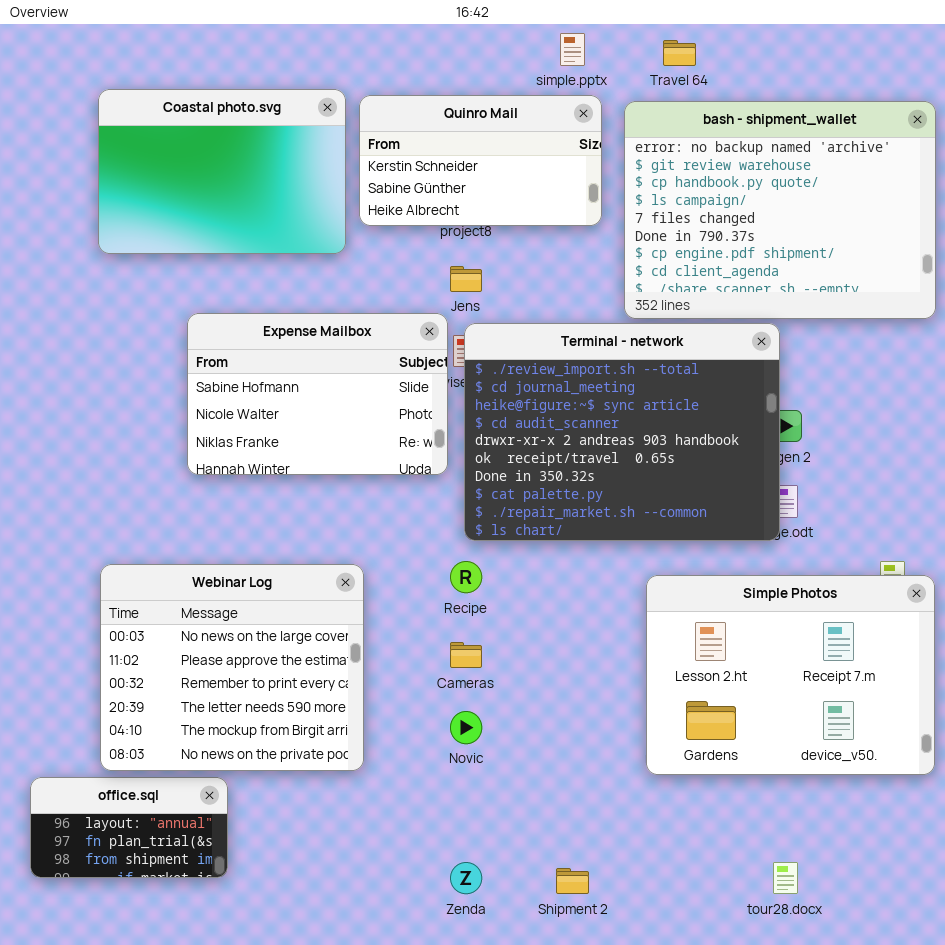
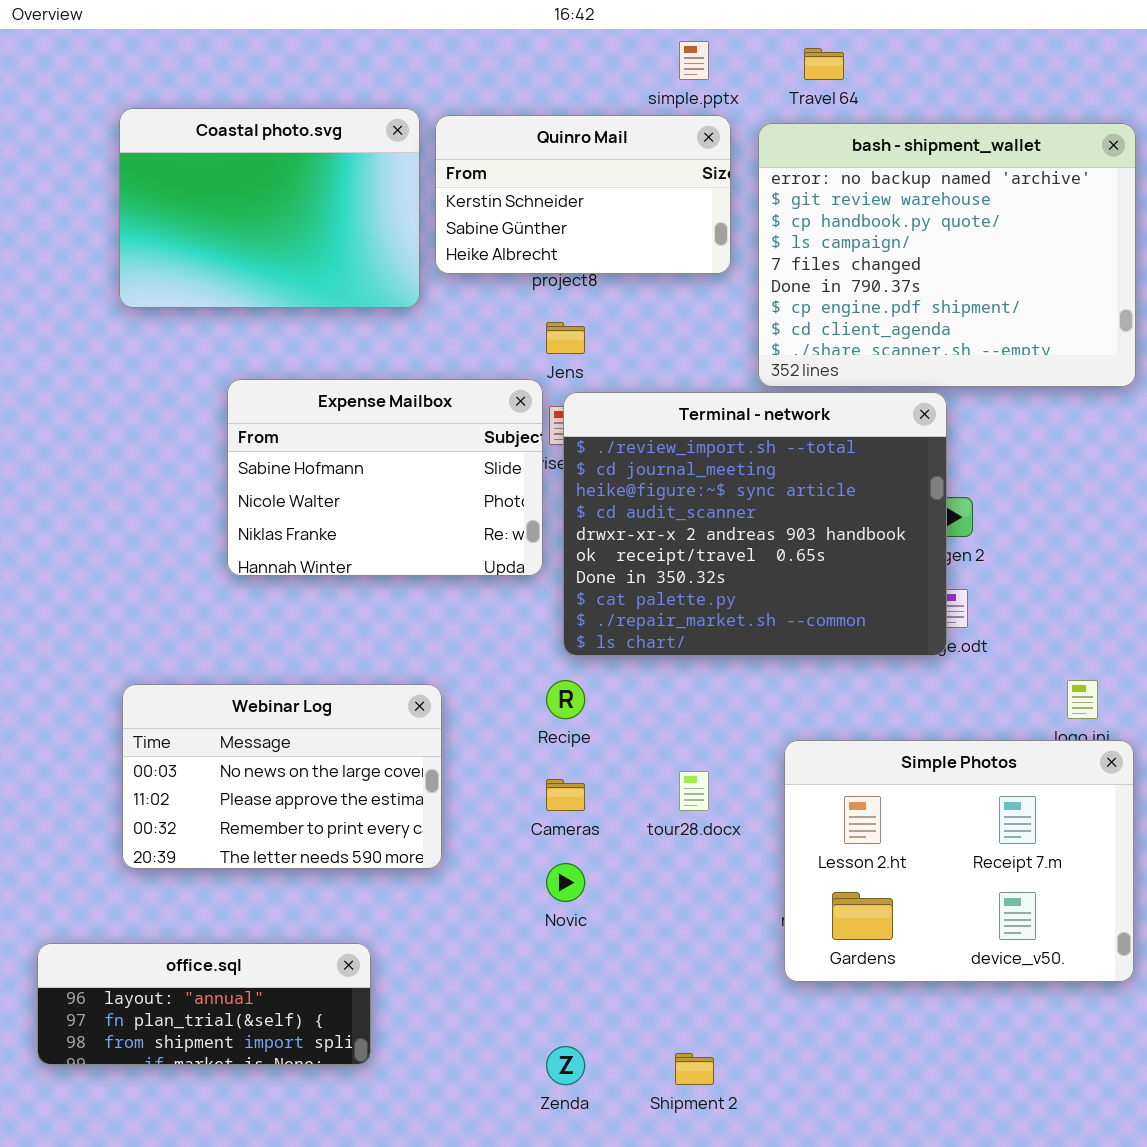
Webinar Log: [100,564,364,771] -> [122,684,442,869], resized
Simple Photos: [646,575,935,775] -> [784,740,1134,982], moved
office.sql: [30,777,228,878] -> [37,943,371,1065], resized
tour28.docx: [773,862,798,894] -> [679,771,709,811], moved

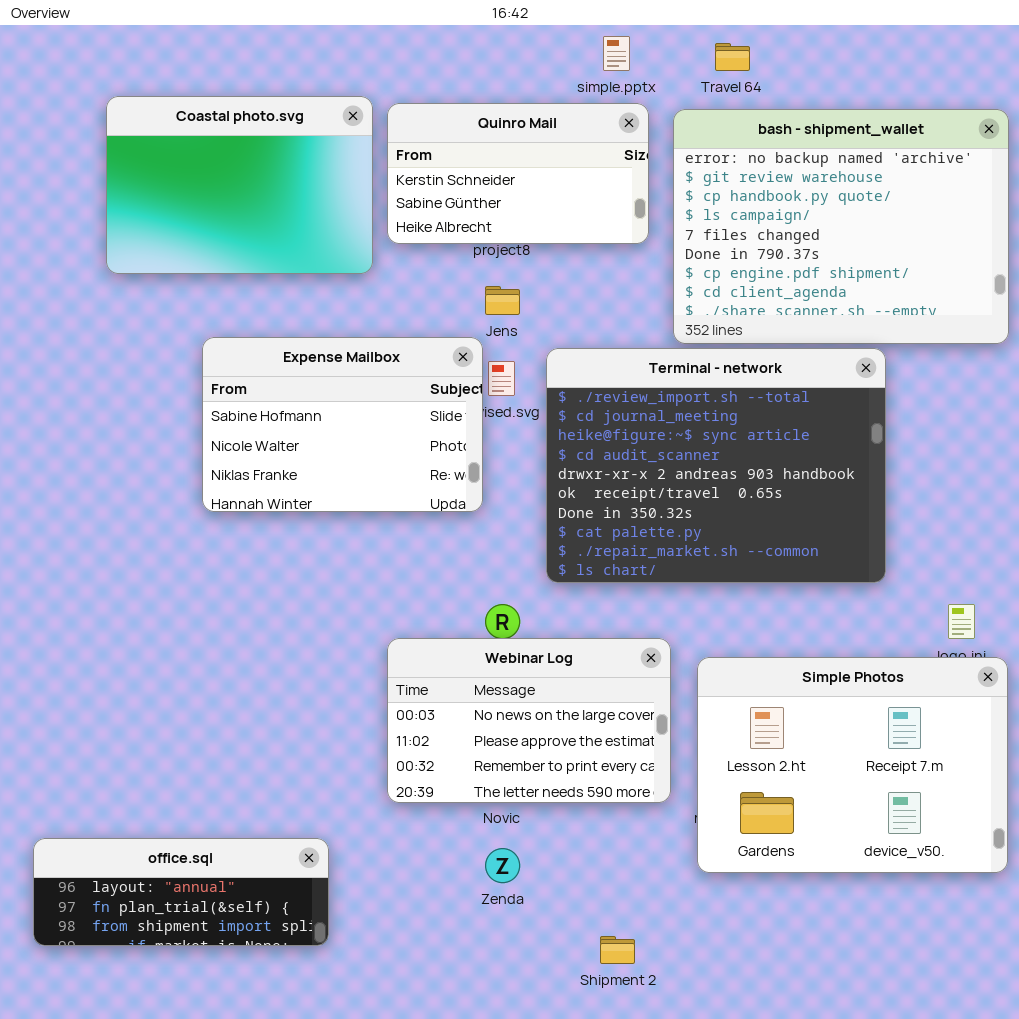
Terminal - network: [563,392,947,656] -> [546,348,886,583], moved
Webinar Log: [122,684,442,869] -> [387,638,671,803], moved
Zenda: [546,1046,585,1085] -> [485,848,520,883], moved

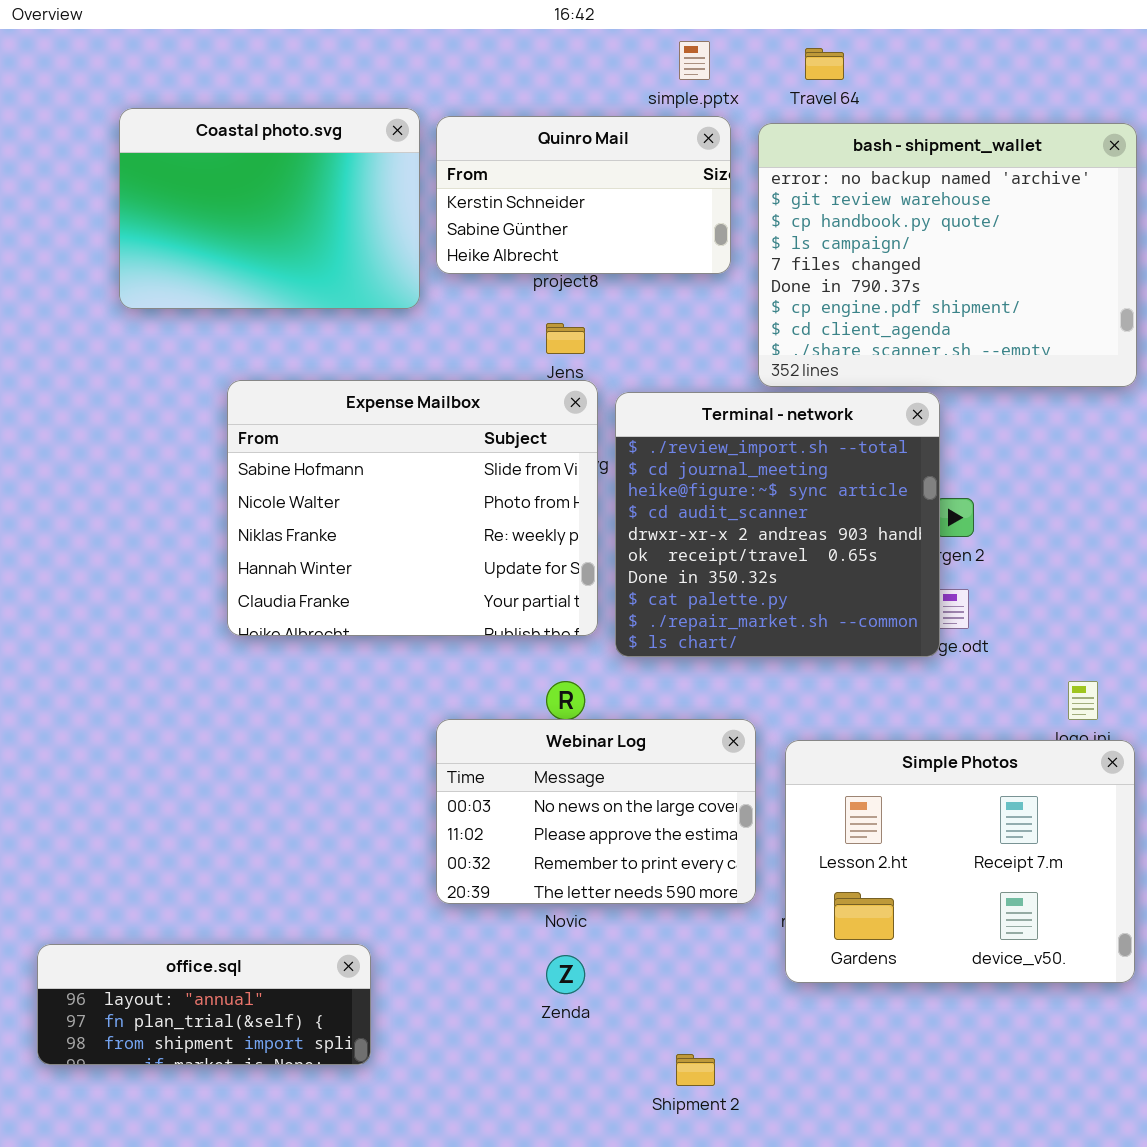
Expense Mailbox: [202,337,483,512] -> [227,380,598,636], resized
Terminal - network: [546,348,886,583] -> [615,392,940,657], resized

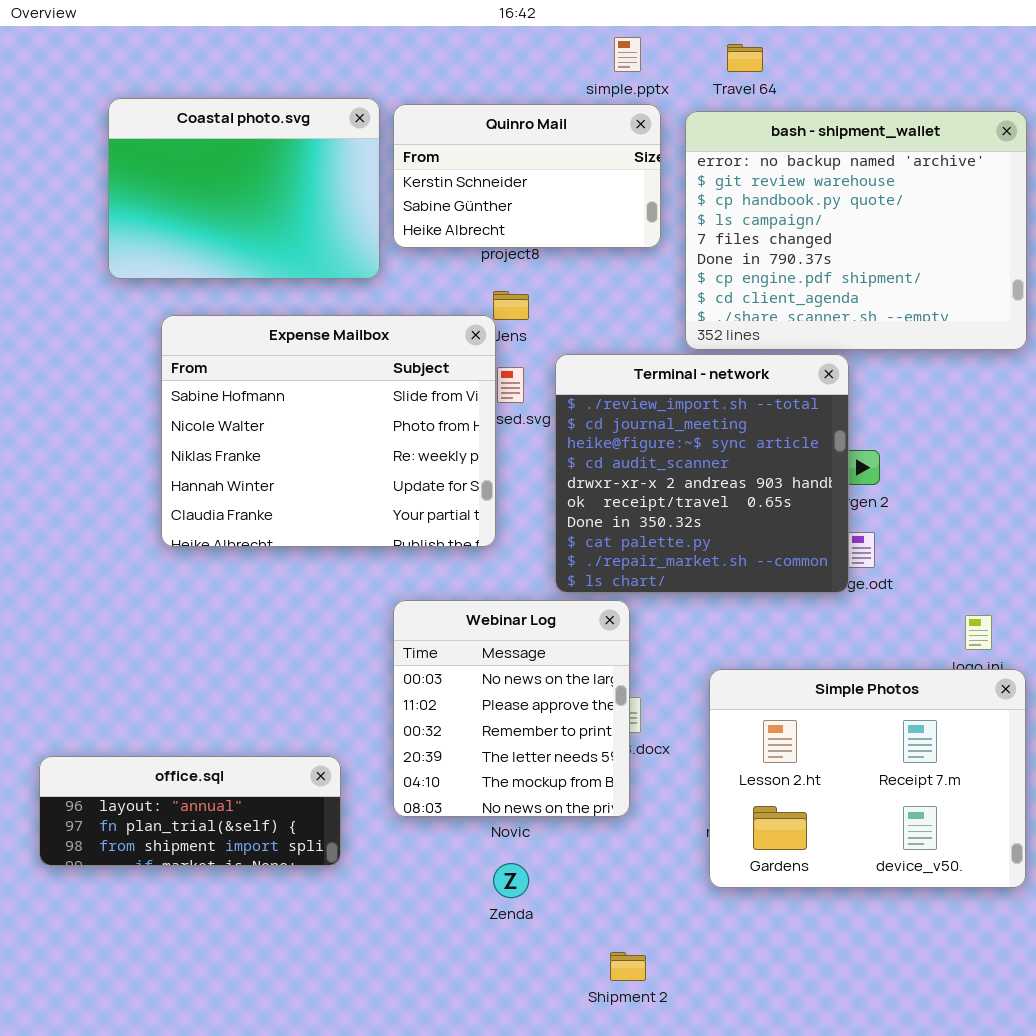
Expense Mailbox: [227,380,598,636] -> [161,315,496,547], moved
Webinar Log: [436,719,756,904] -> [393,600,630,817], resized
office.sql: [37,944,371,1065] -> [39,756,341,866], moved

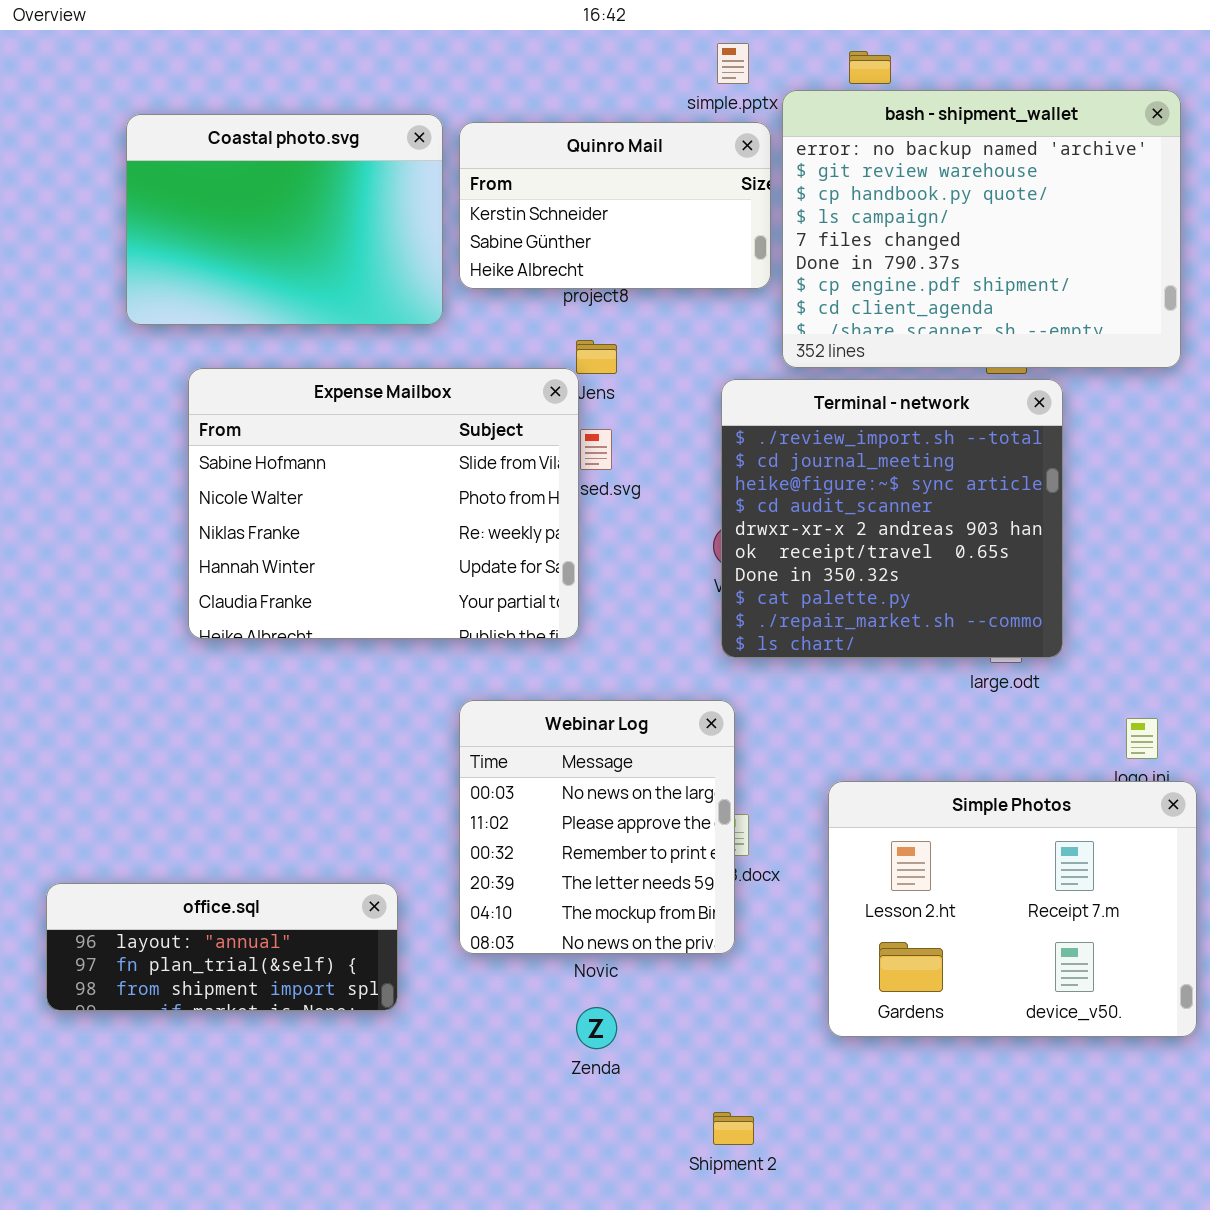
bash - shipment_wallet: [685,111,1027,350] -> [782,90,1181,368], moved
Terminal - network: [555,354,849,593] -> [721,379,1063,658], moved

